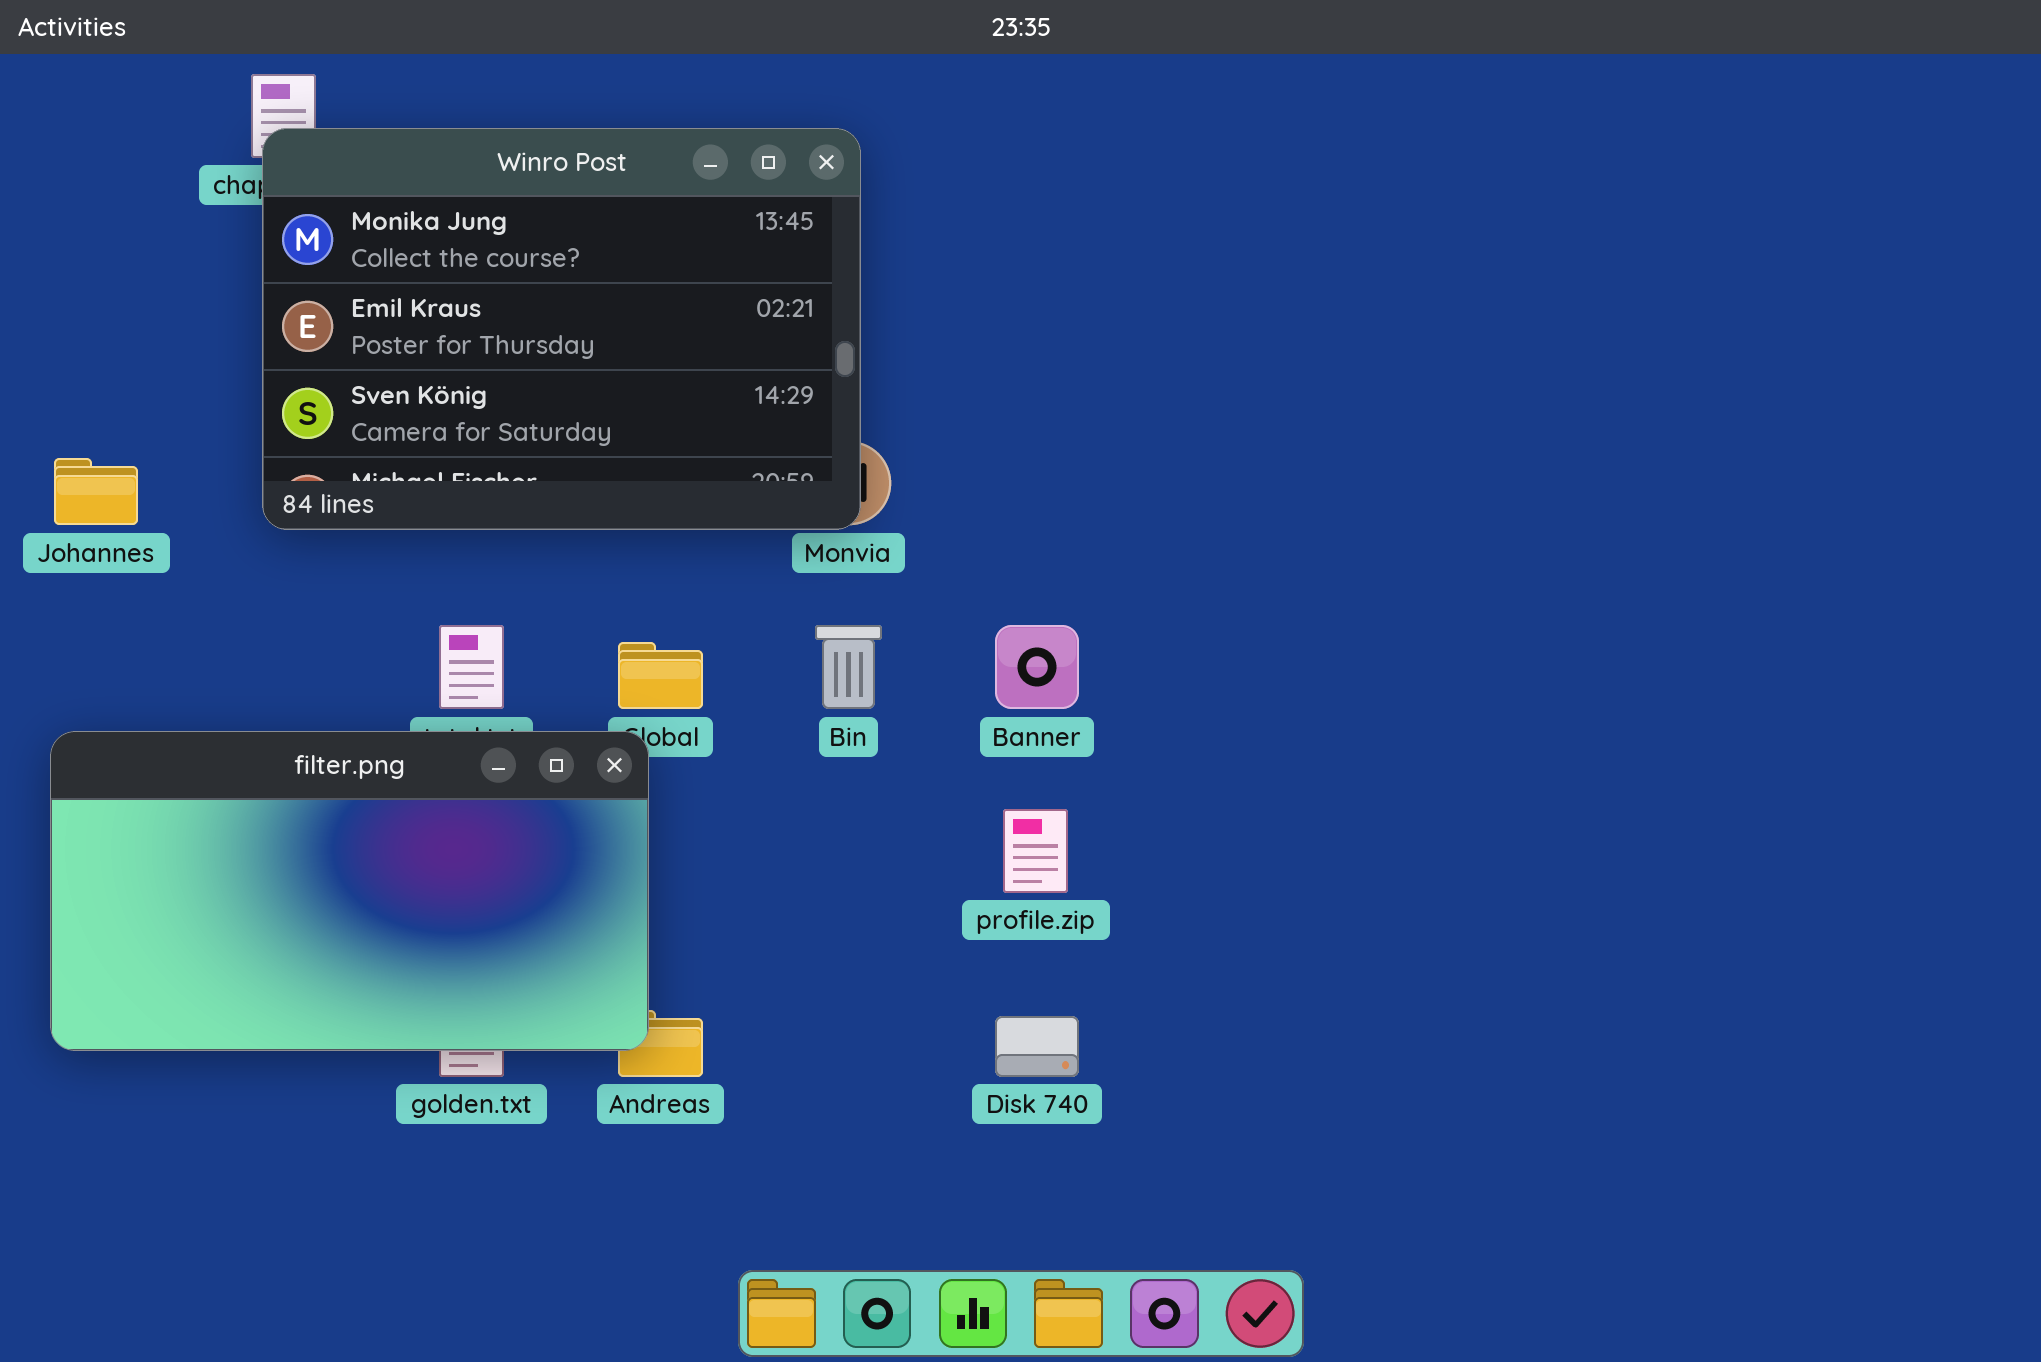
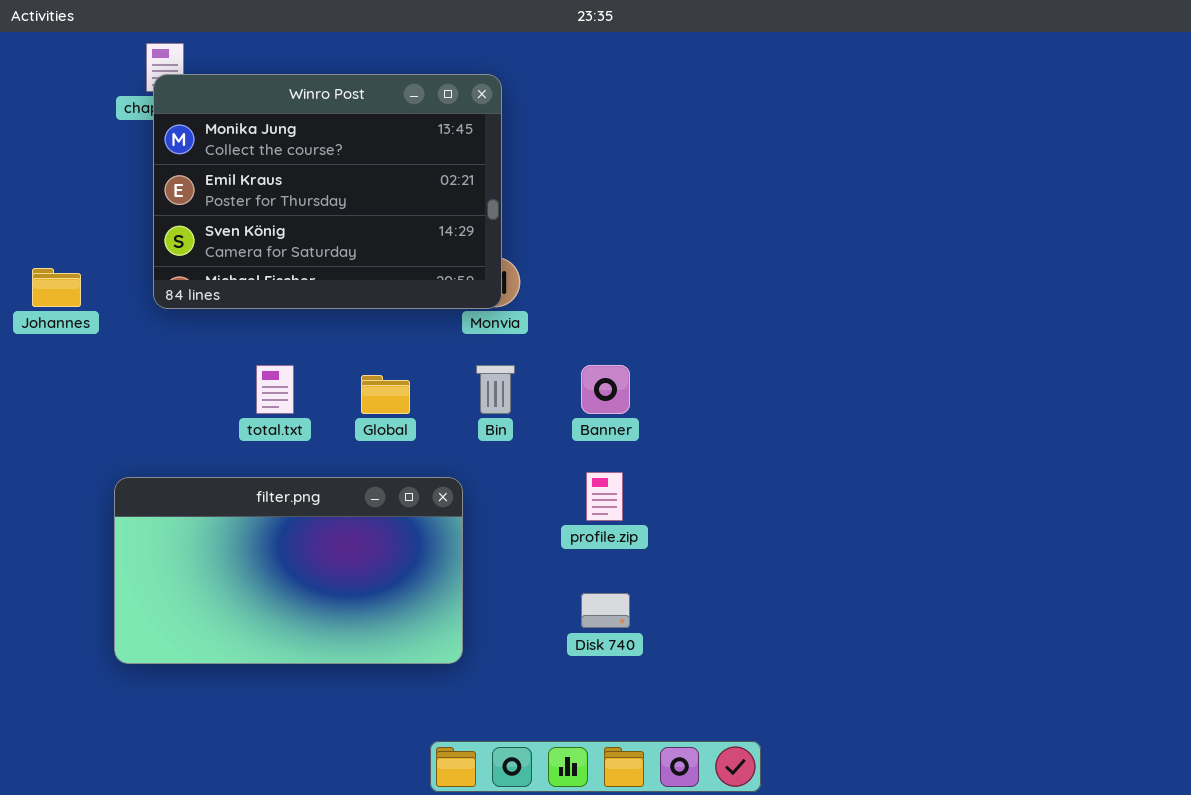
filter.png: [50,731,649,1051] -> [114,477,463,664], moved

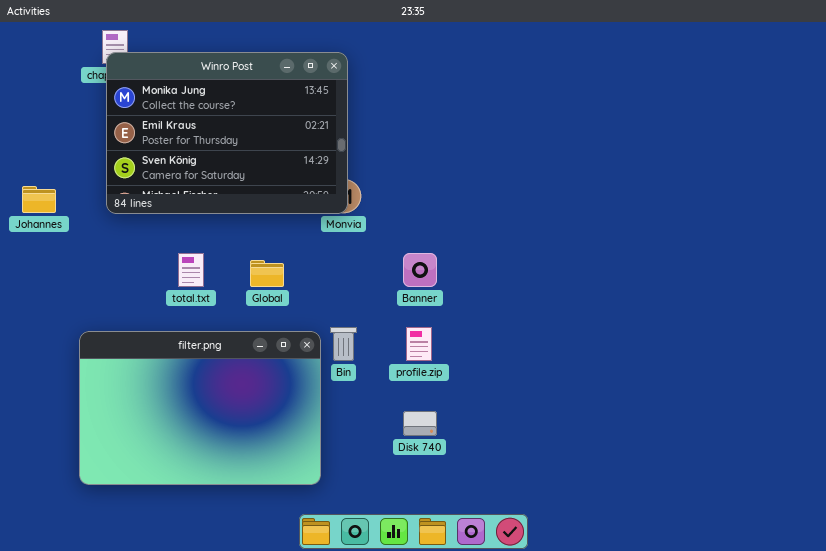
Bin: [476,365,515,414] -> [330,327,357,361], moved
filter.png: [114,477,463,664] -> [79,331,321,485], resized

